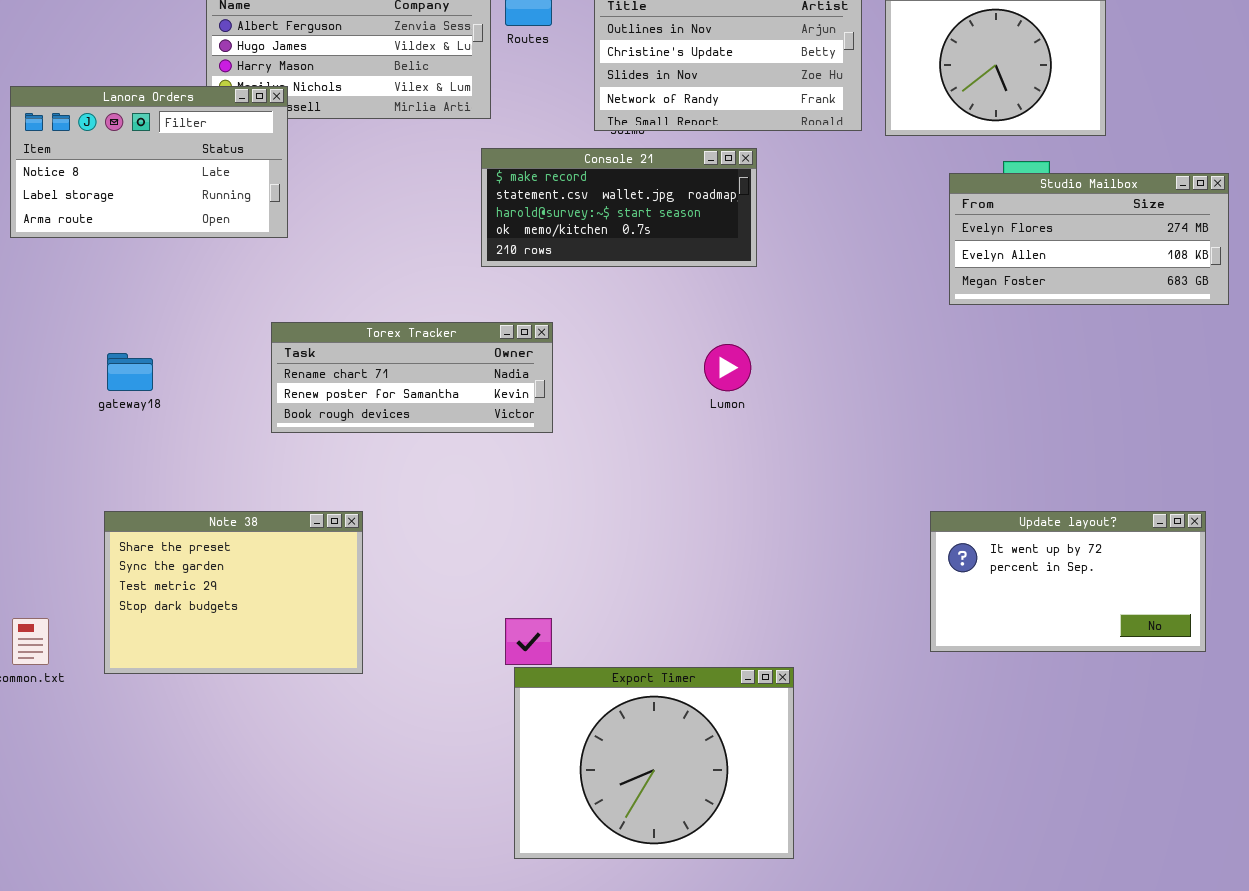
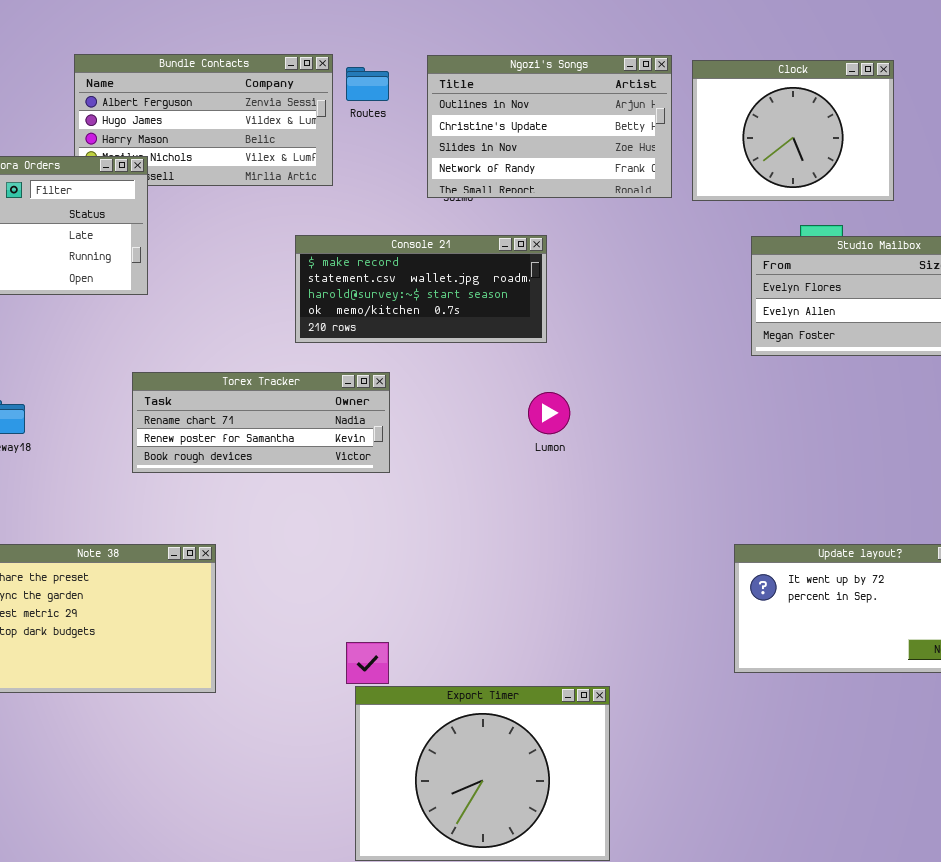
Console 21: [481,148,757,267] -> [295,235,547,343], moved

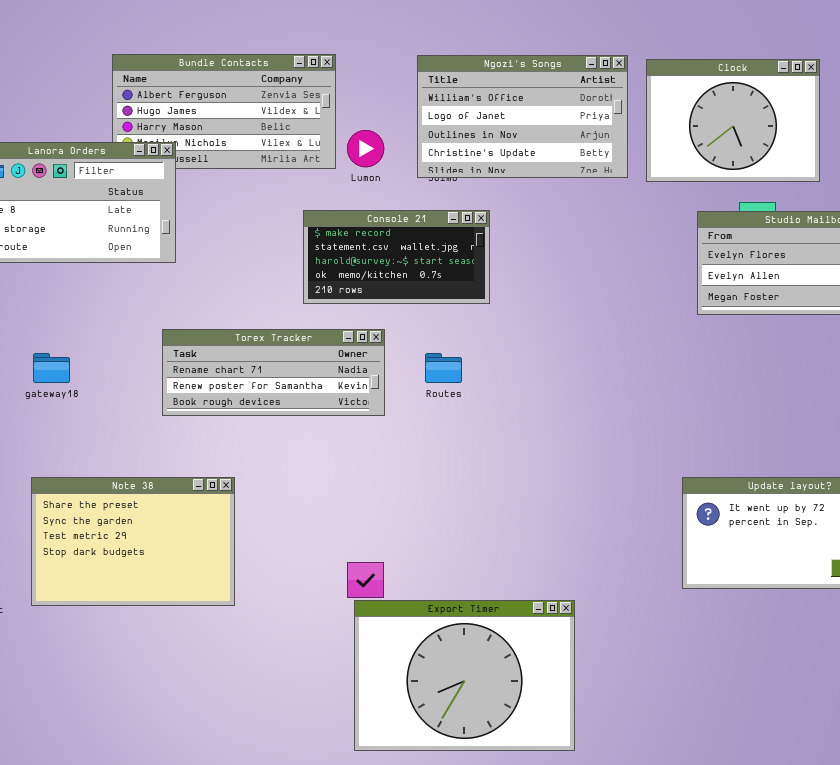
Ngozi's Songs: [427,55,672,198] -> [417,55,628,178], scrolled up 2 rows
Routes: [346,67,389,101] -> [425,353,462,383], moved
Console 21: [295,235,547,343] -> [303,210,490,304], resized
Lumon: [528,392,570,434] -> [347,130,384,167], moved

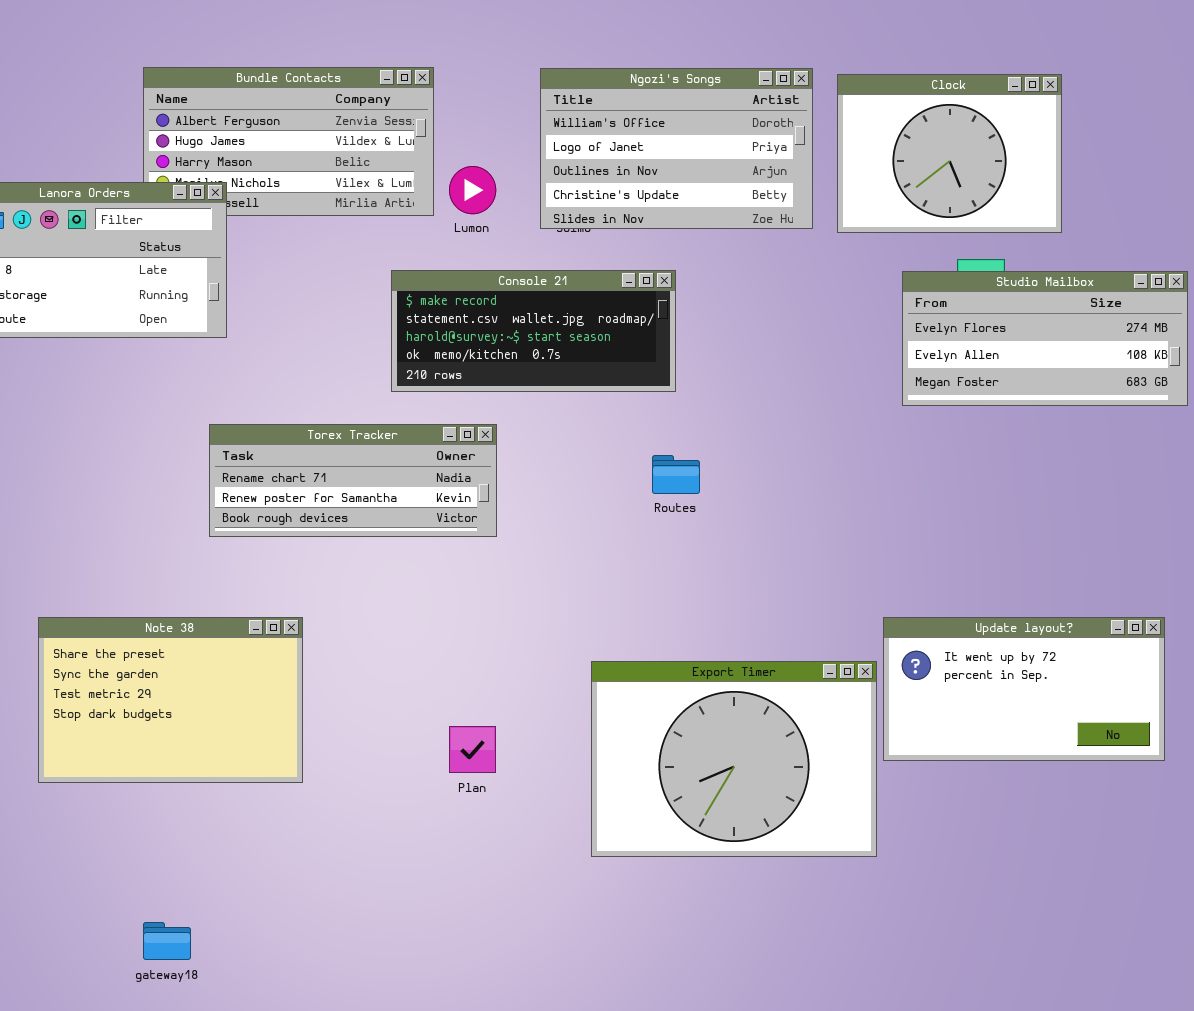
Console 21: [303,210,490,304] -> [391,270,676,392], resized
gateway18: [33,353,70,383] -> [143,922,191,960], moved
Routes: [425,353,462,383] -> [652,455,700,494], moved
Export Timer: [354,600,575,751] -> [591,661,877,857], moved

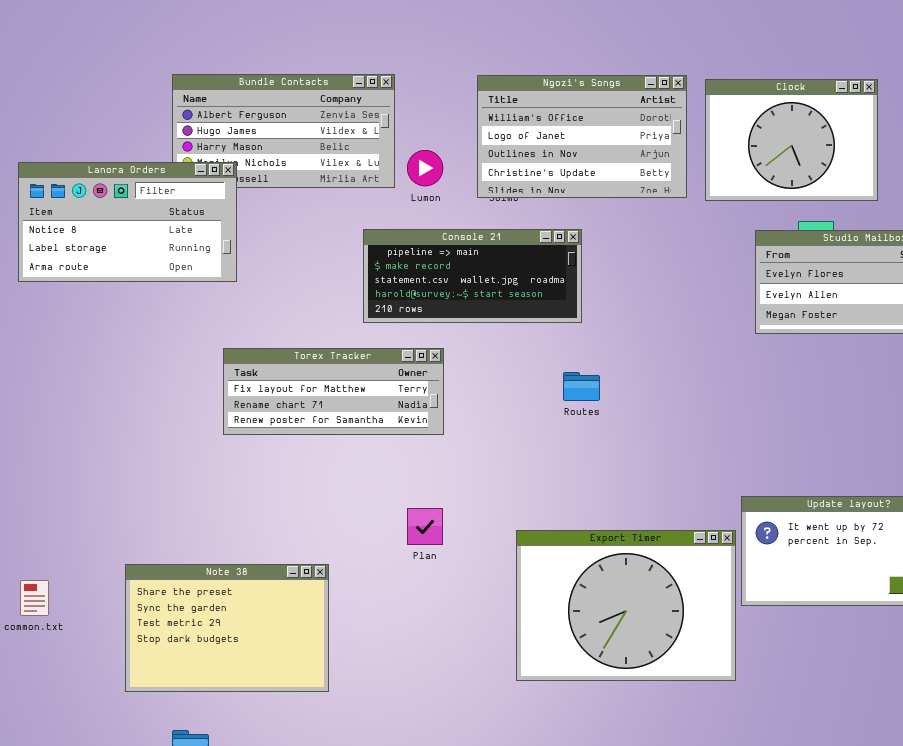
Console 21: [391,270,676,392] -> [363,229,582,323], scrolled up 1 row
Torex Tracker: [209,424,497,537] -> [223,348,444,435], scrolled up 1 row
Note 38: [38,617,303,783] -> [125,564,329,692], moved
Plan: [449,726,496,773] -> [407,508,443,545], moved

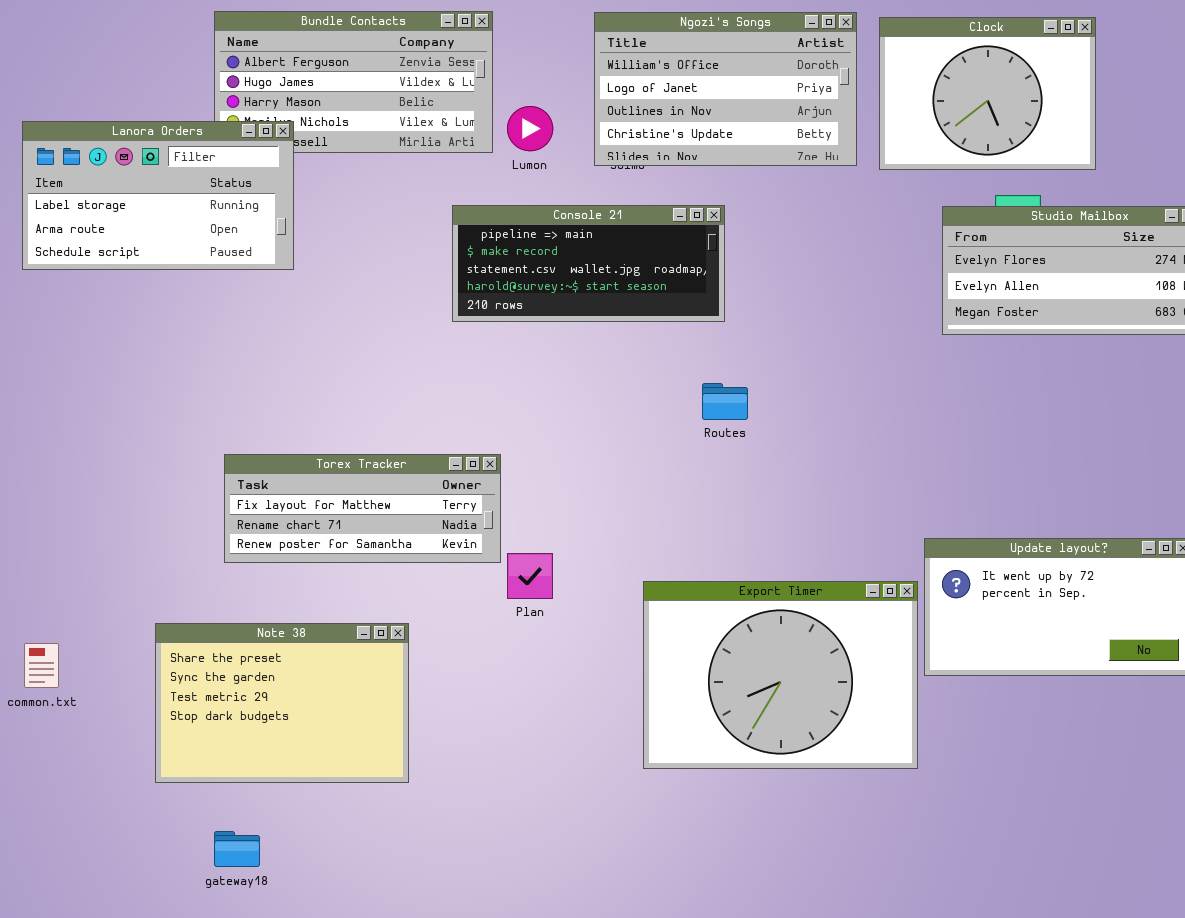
Lanora Orders: [18,162,237,282] -> [22,121,294,270], scrolled down 1 row
Torex Tracker: [223,348,444,435] -> [224,454,501,563], moved

